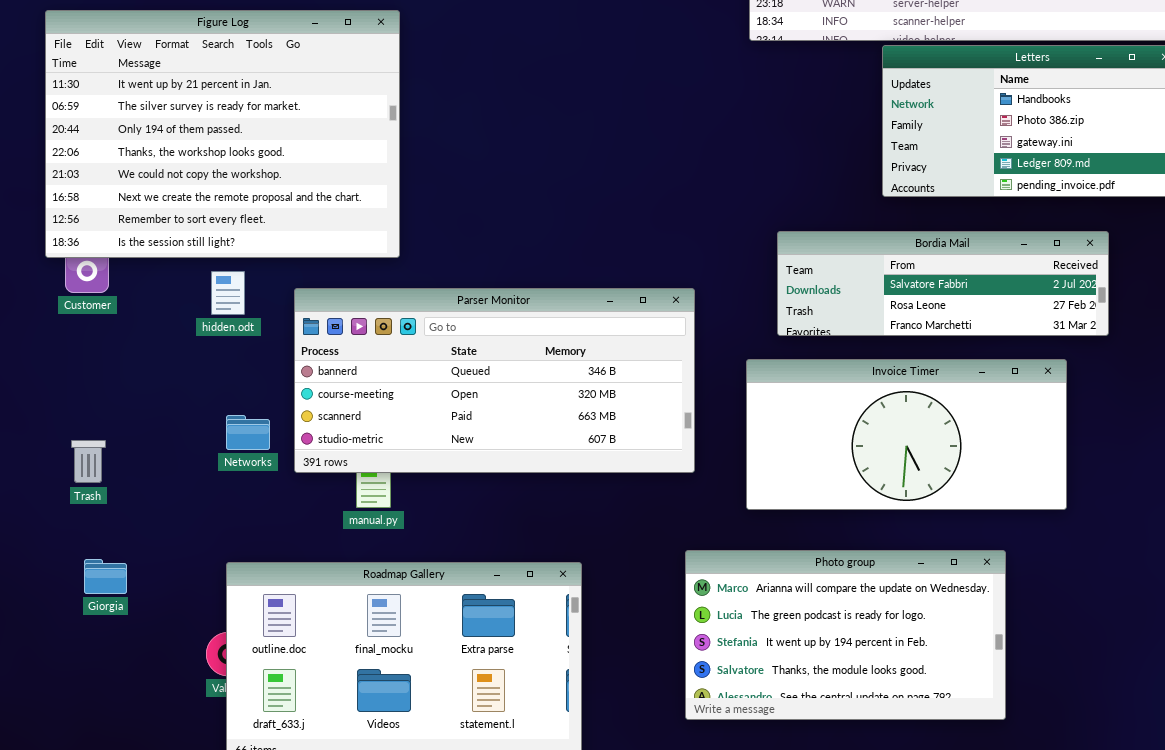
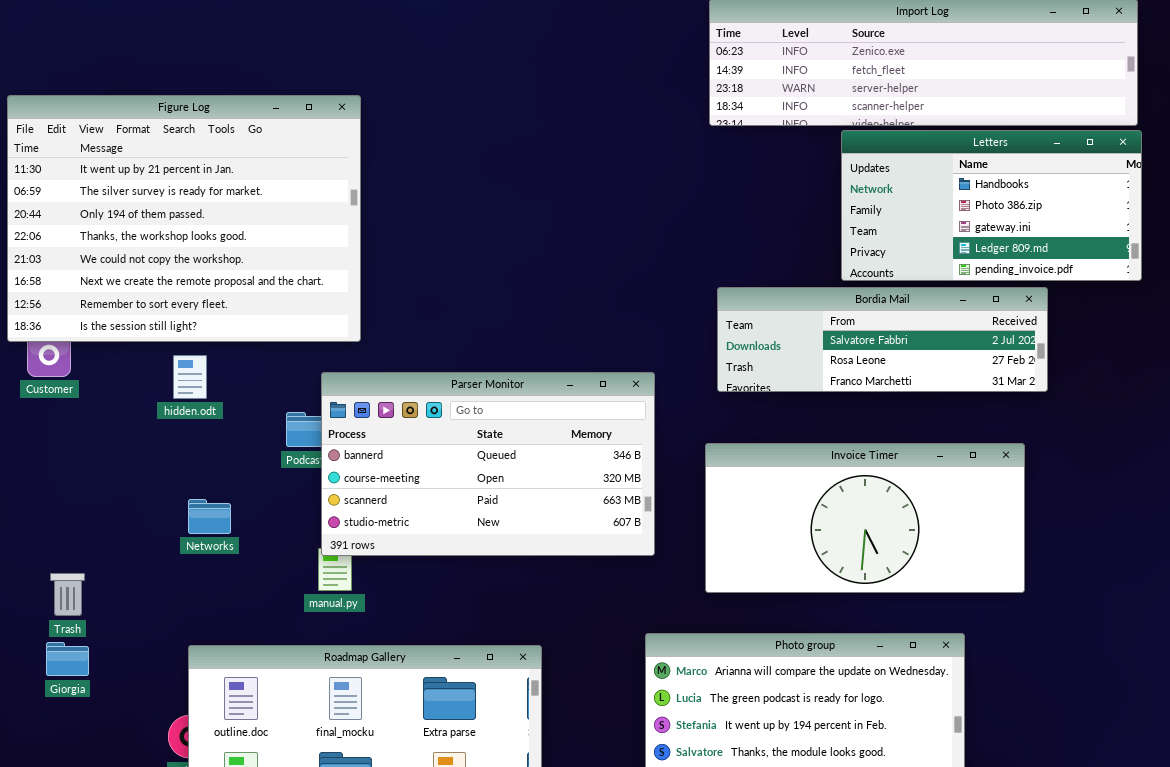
Bordia Mail: [777,231,1109,336] -> [717,287,1048,392], moved
Parser Monitor: [294,288,695,473] -> [321,372,655,556], resized
Trash: [71,440,106,483] -> [50,573,85,616], moved

